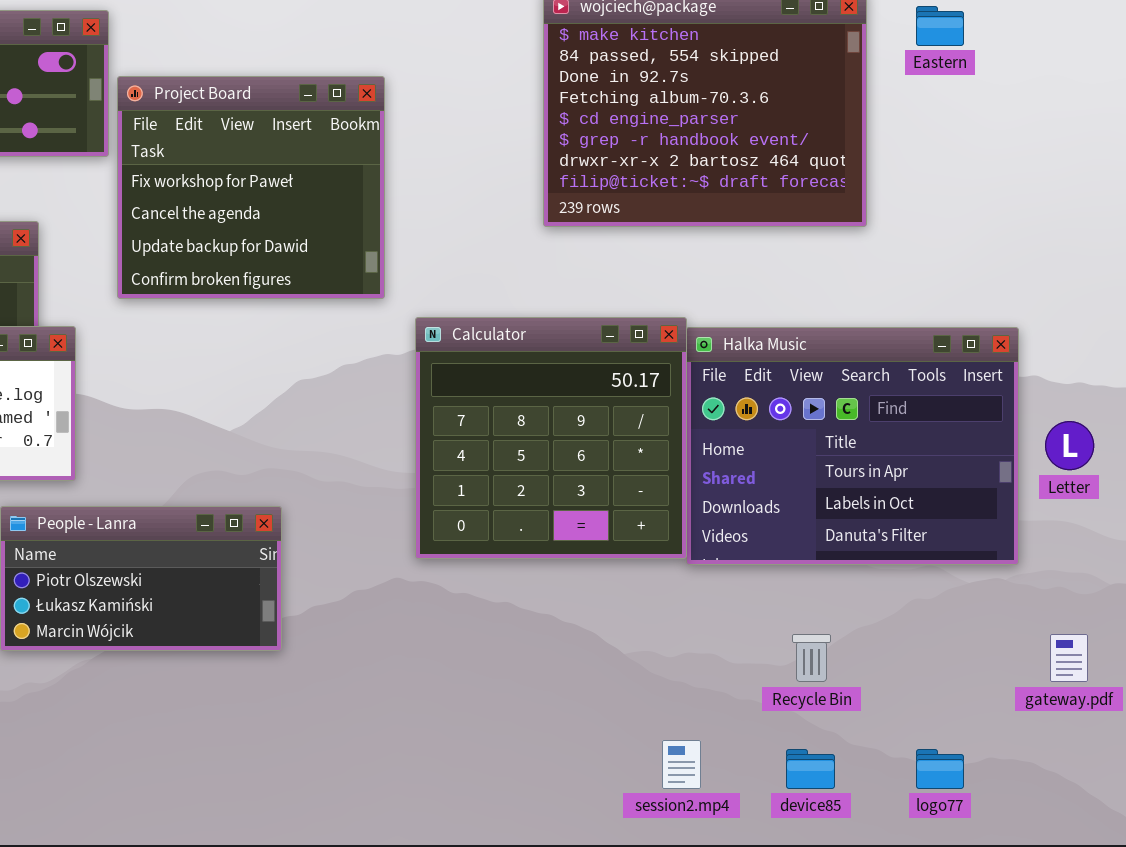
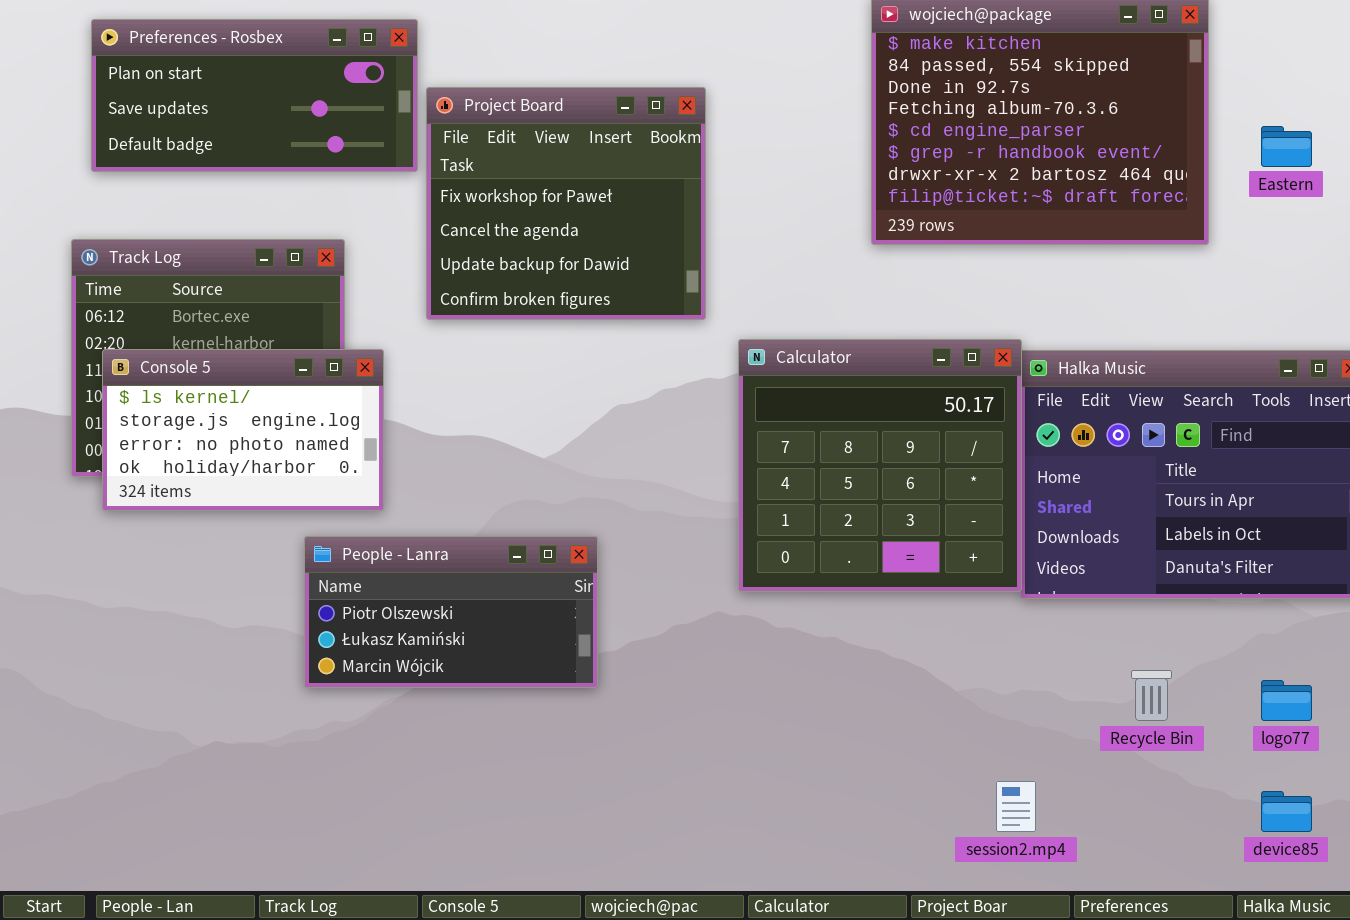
Eastern: [916,6,964,46] -> [1261,126,1312,167], moved
device85: [786,749,835,789] -> [1261,791,1312,832], moved
logo77: [916,749,964,789] -> [1261,680,1312,721], moved

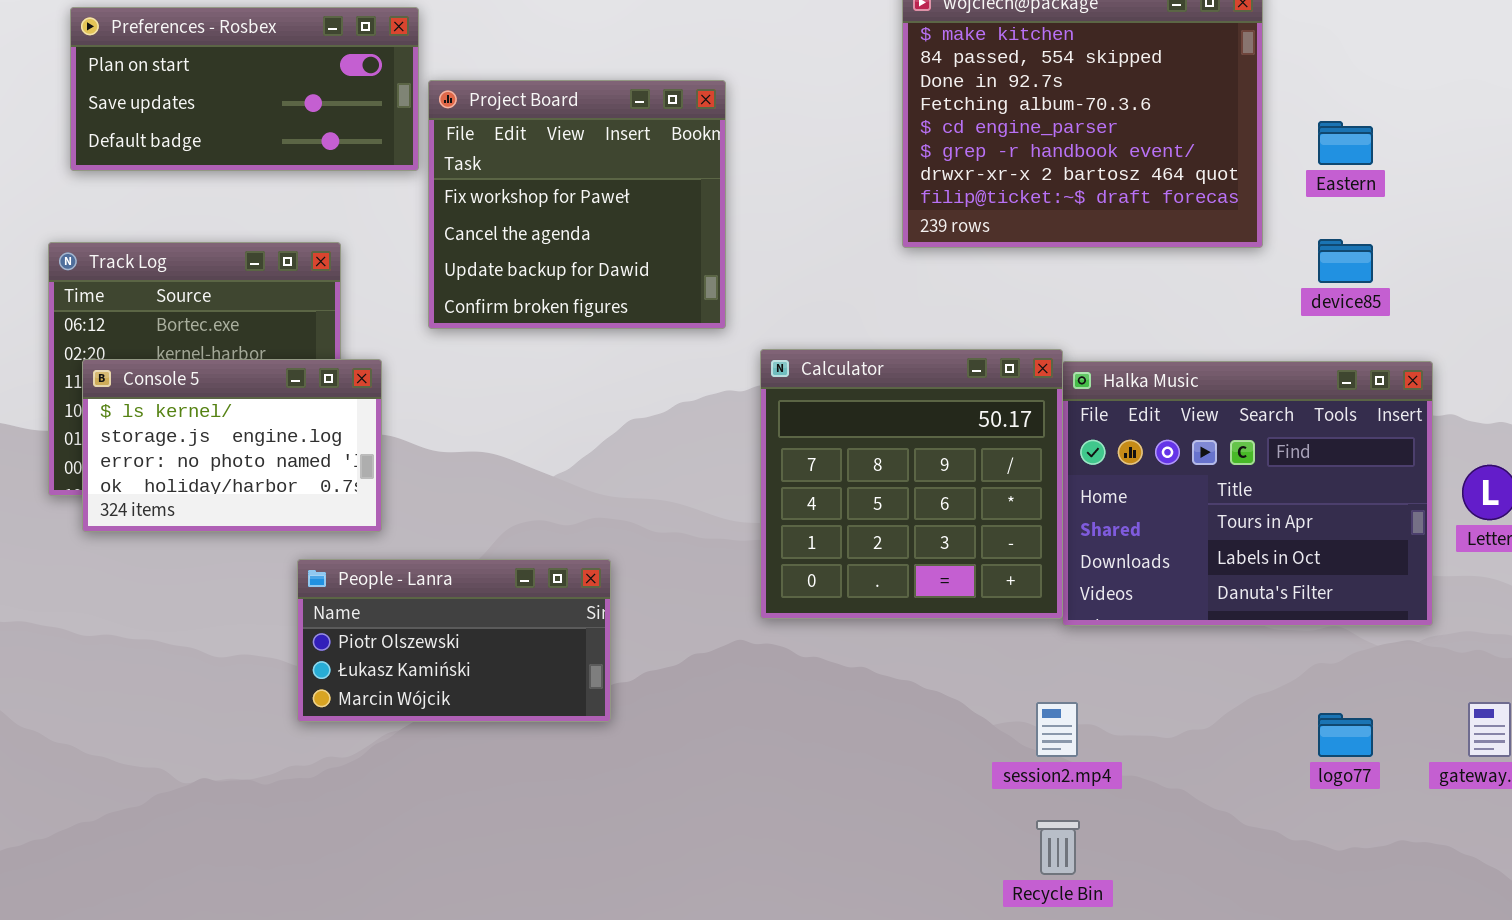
Recycle Bin: [1131,670,1172,721] -> [1036,820,1080,875], moved
session2.mp4: [996,781,1036,832] -> [1036,702,1078,757], moved
device85: [1261,791,1312,832] -> [1318,239,1373,283], moved

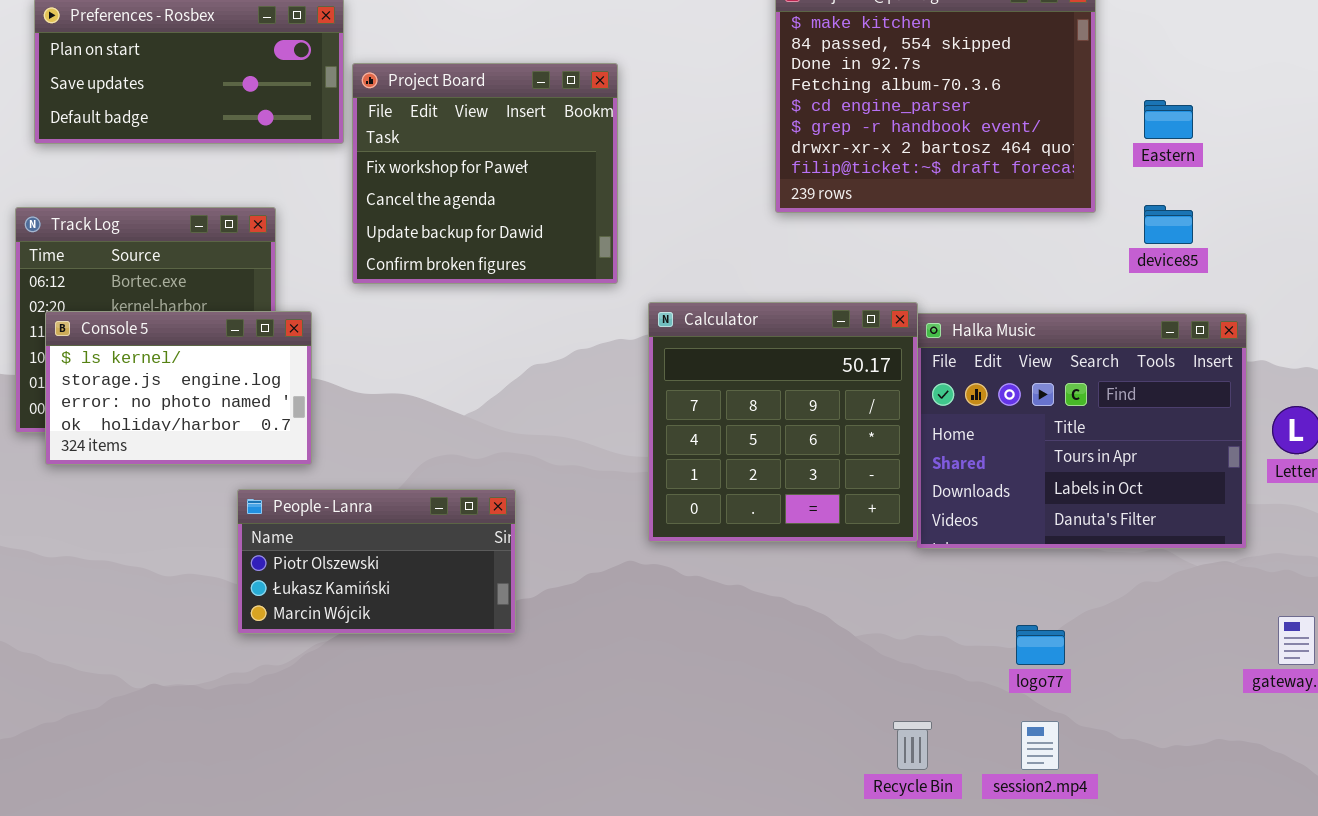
session2.mp4: [1036,702,1078,757] -> [1021,721,1059,770], moved
logo77: [1318,713,1373,757] -> [1016,625,1065,665], moved

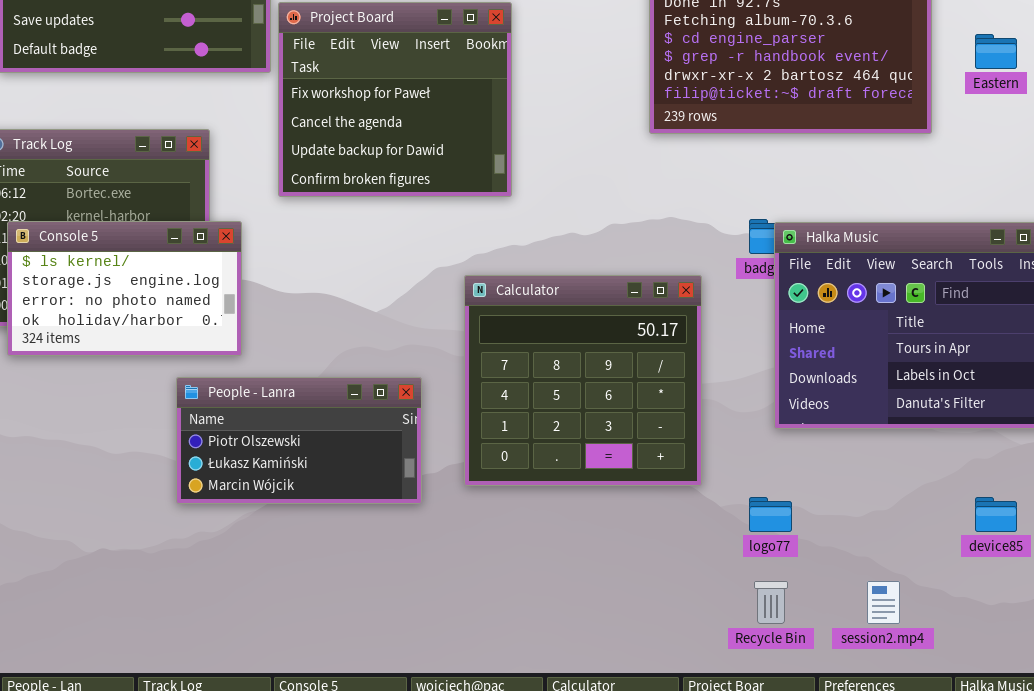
device85: [1144,205,1193,244] -> [975,497,1017,532], moved
Calculator: [648,302,918,542] -> [464,275,702,486], moved
logo77: [1016,625,1065,665] -> [749,497,792,532], moved

